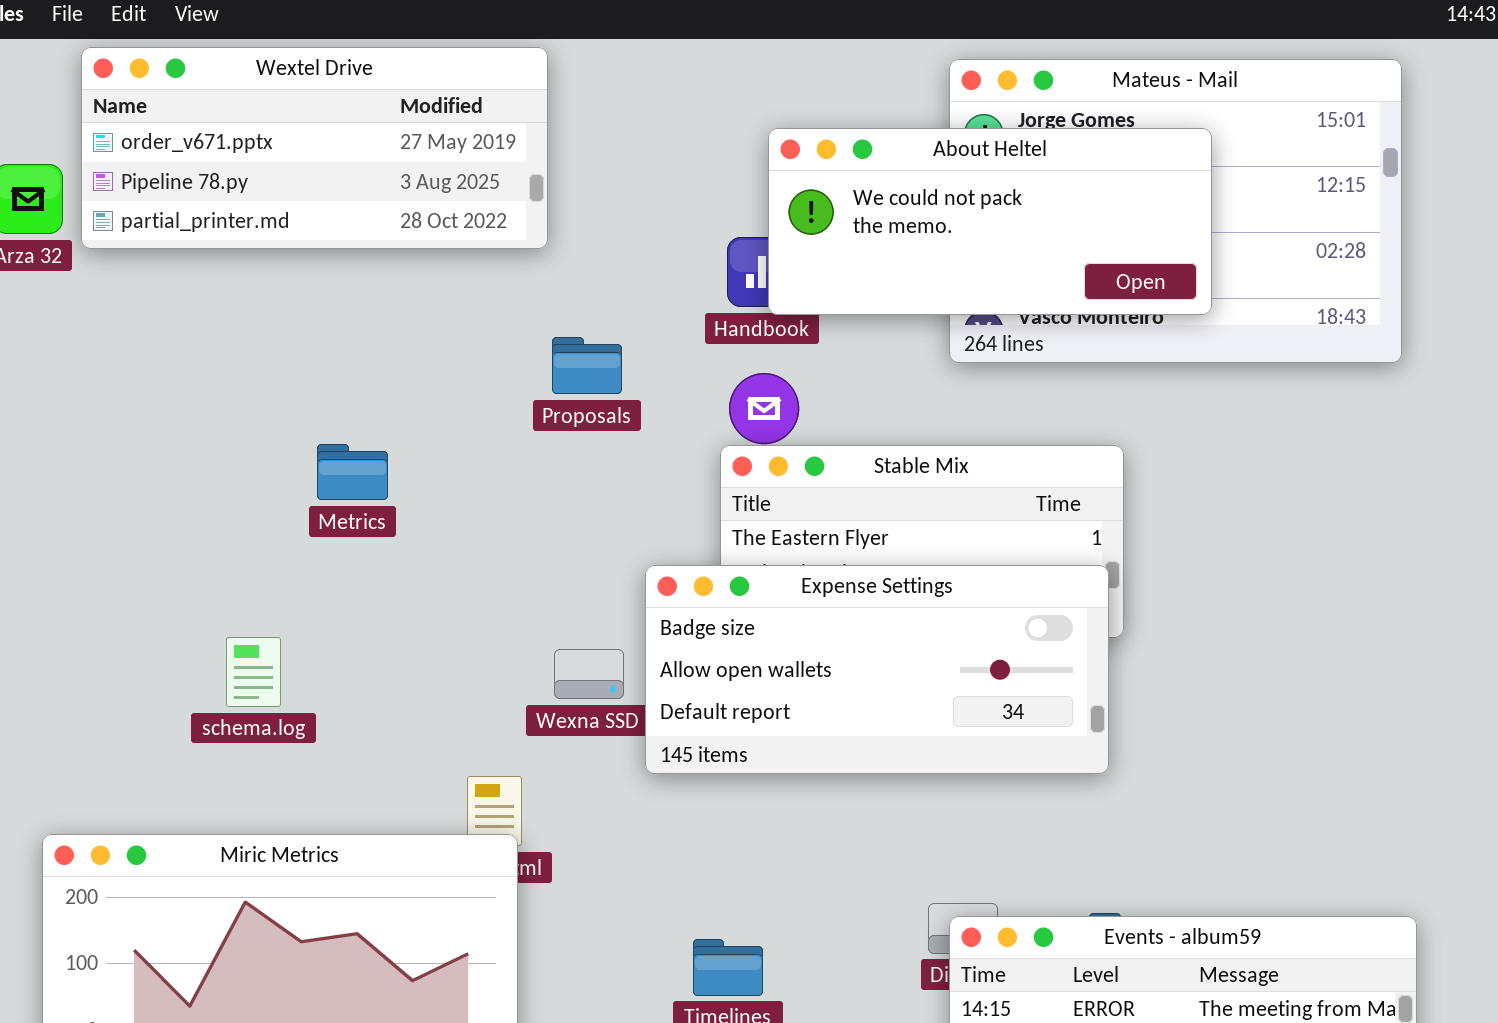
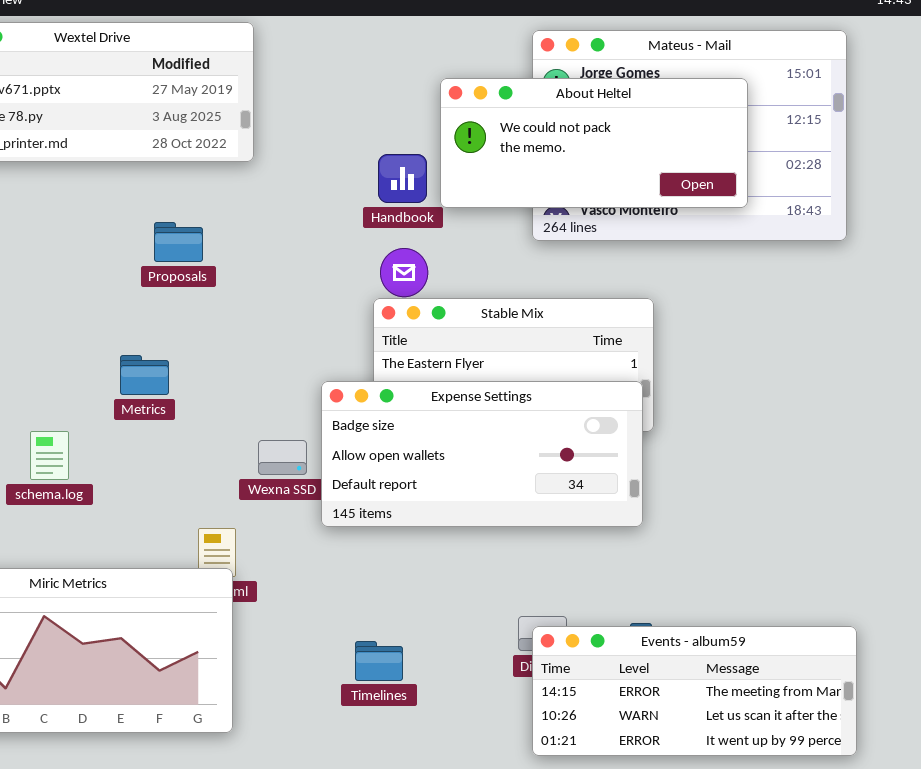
About Heltel: [768,128,1212,315] -> [440,78,748,208], moved
Proposals: [552,337,622,394] -> [154,222,203,262], moved
Metrics: [317,444,388,500] -> [120,355,169,395], moved

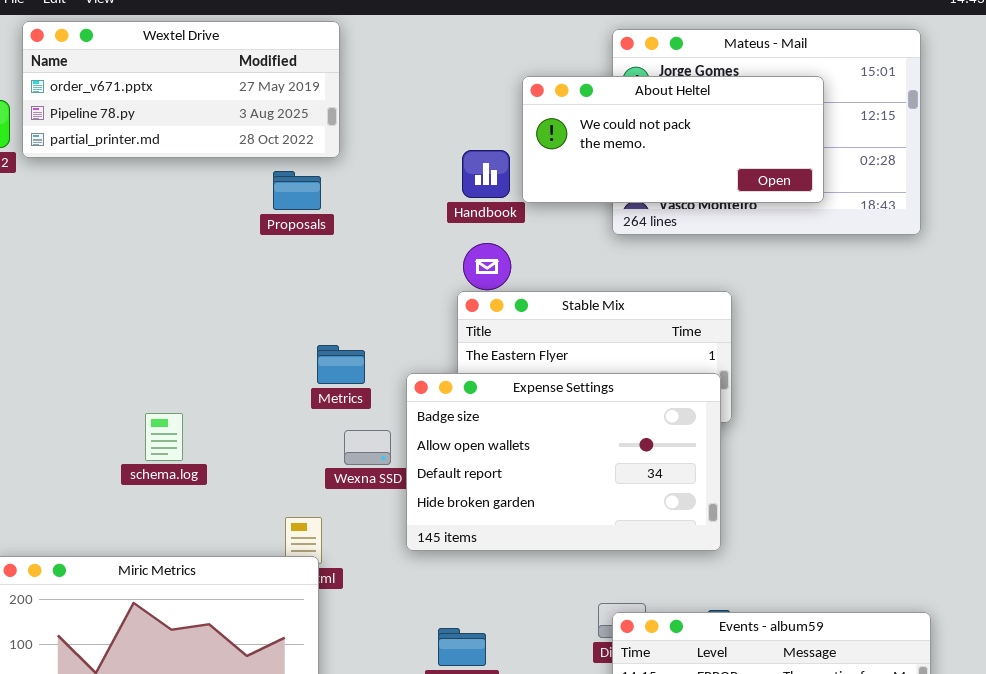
Proposals: [154,222,203,262] -> [273,171,321,210], moved
Metrics: [120,355,169,395] -> [317,345,365,384], moved
Expense Settings: [321,381,643,527] -> [406,373,721,551], resized
schema.log: [30,431,69,480] -> [145,413,183,461], moved

